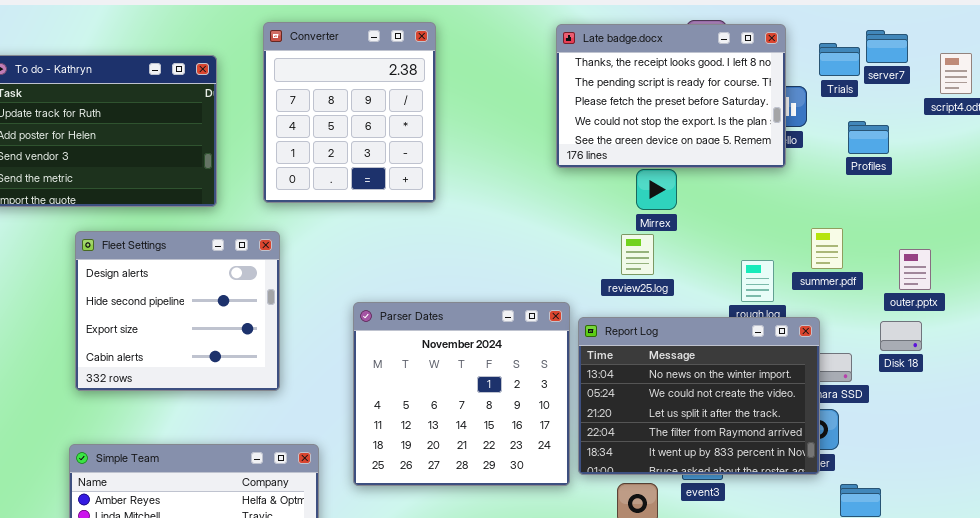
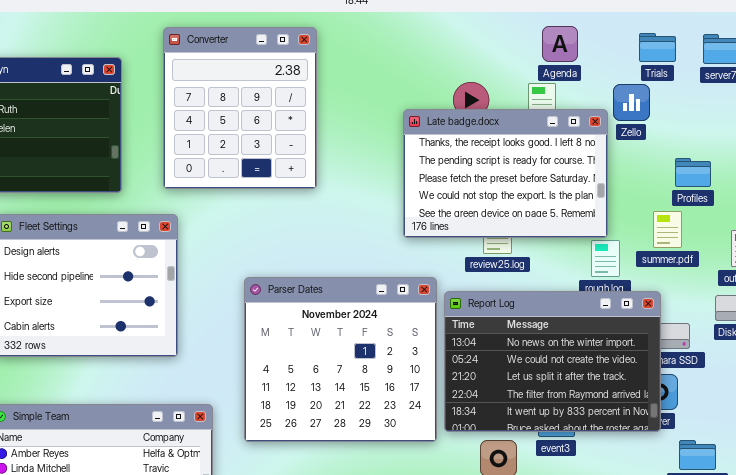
Late badge.docx: [556,24,786,168] -> [403,109,608,238], moved
Trials: [819,43,860,76] -> [639,33,676,62], moved
Profiles: [848,121,889,154] -> [675,158,711,187], moved

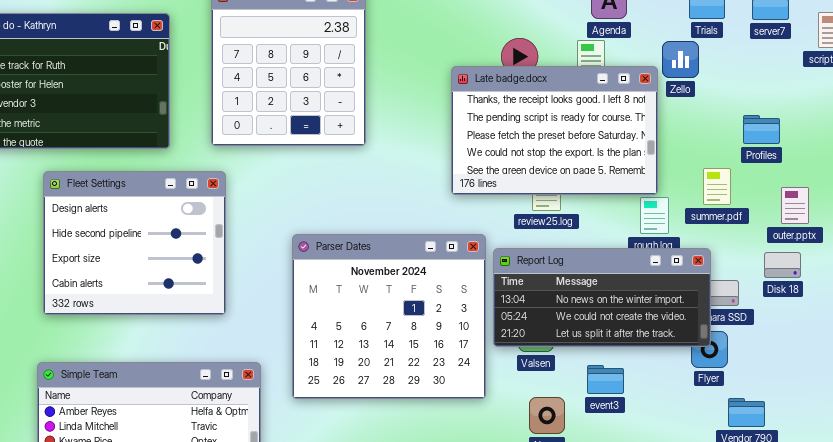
Profiles: [675,158,711,187] -> [743,115,780,144], moved
Report Log: [444,291,661,432] -> [493,248,711,347], resized

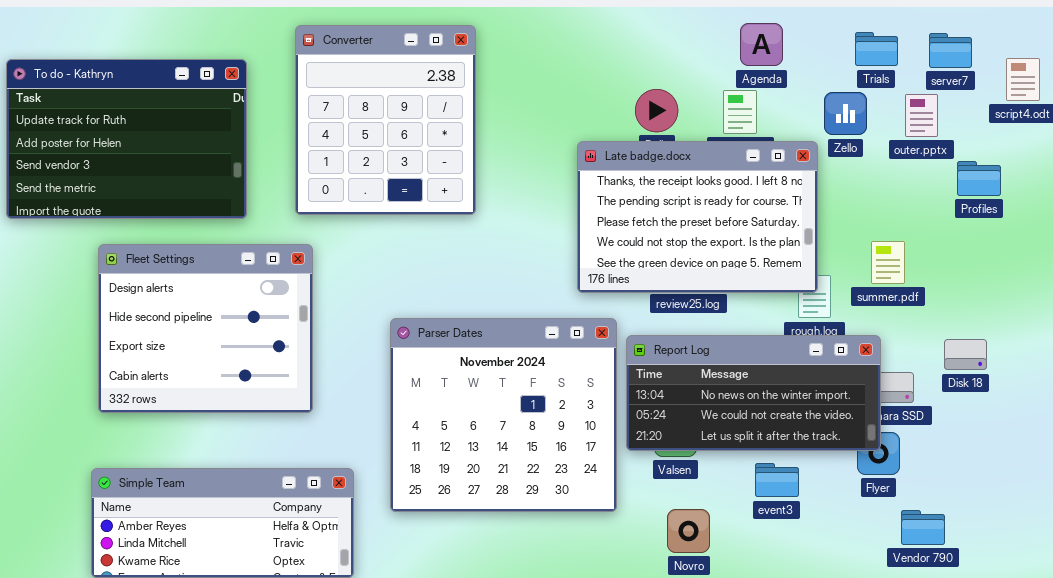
Late badge.docx: [451,66,658,195] -> [577,141,818,293], moved
Profiles: [743,115,780,144] -> [957,161,1001,196], moved
outer.pptx: [781,187,809,224] -> [905,94,938,137], moved
event3: [587,365,624,394] -> [755,463,799,497], moved

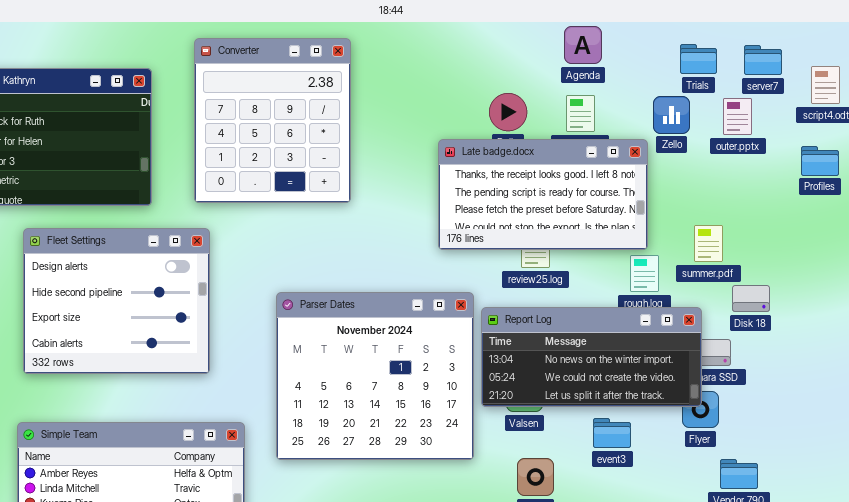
Agenda: [740,23,783,66] -> [564,26,602,64], moved
Late badge.docx: [577,141,818,293] -> [438,139,648,250], resized
Profiles: [957,161,1001,196] -> [801,146,839,176], moved
Disk 18: [944,339,987,370] -> [732,285,770,312], moved

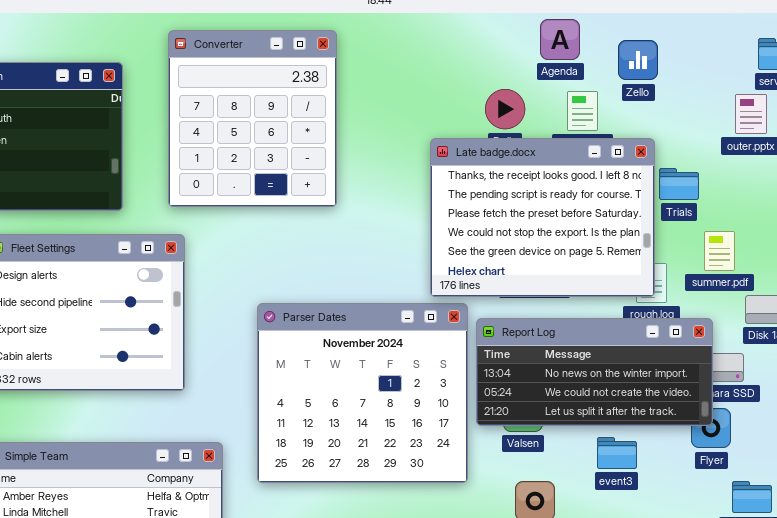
Agenda: [564,26,602,64] -> [540,19,580,60], moved
Trials: [680,44,717,74] -> [659,168,699,200], moved
Zello: [653,96,690,134] -> [618,40,658,80], moved
Late badge.docx: [438,139,648,250] -> [430,138,655,297], resized

